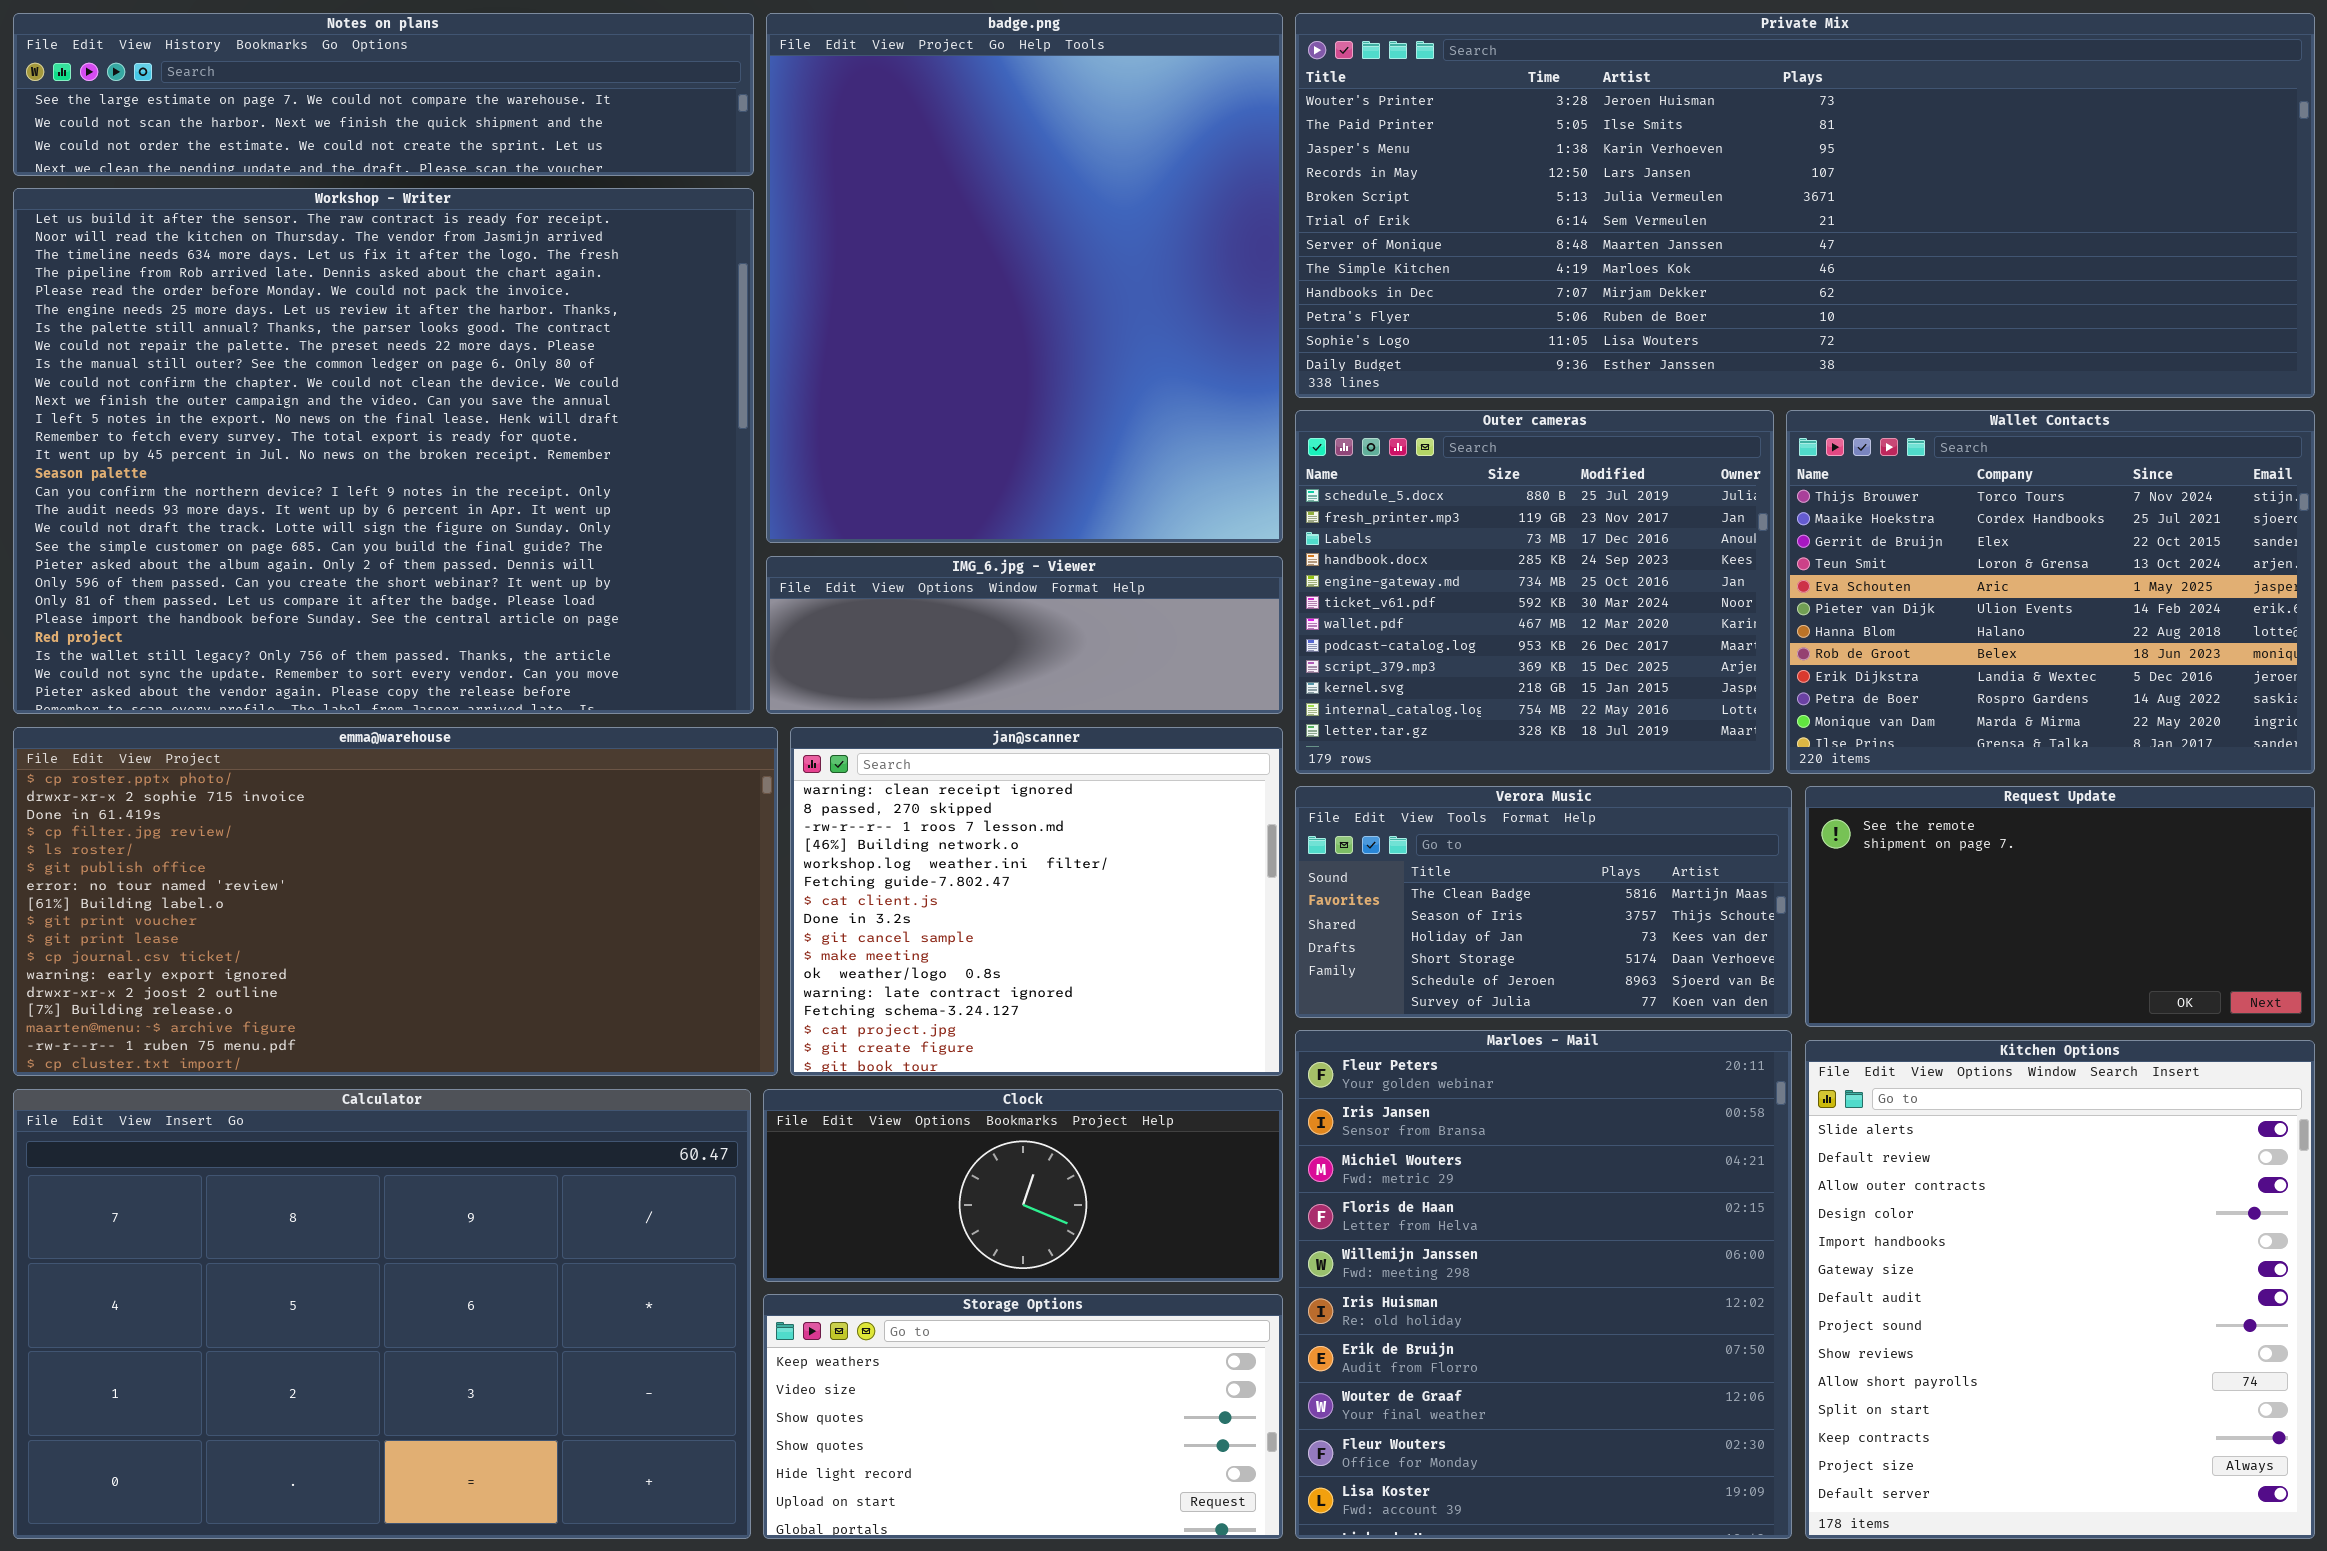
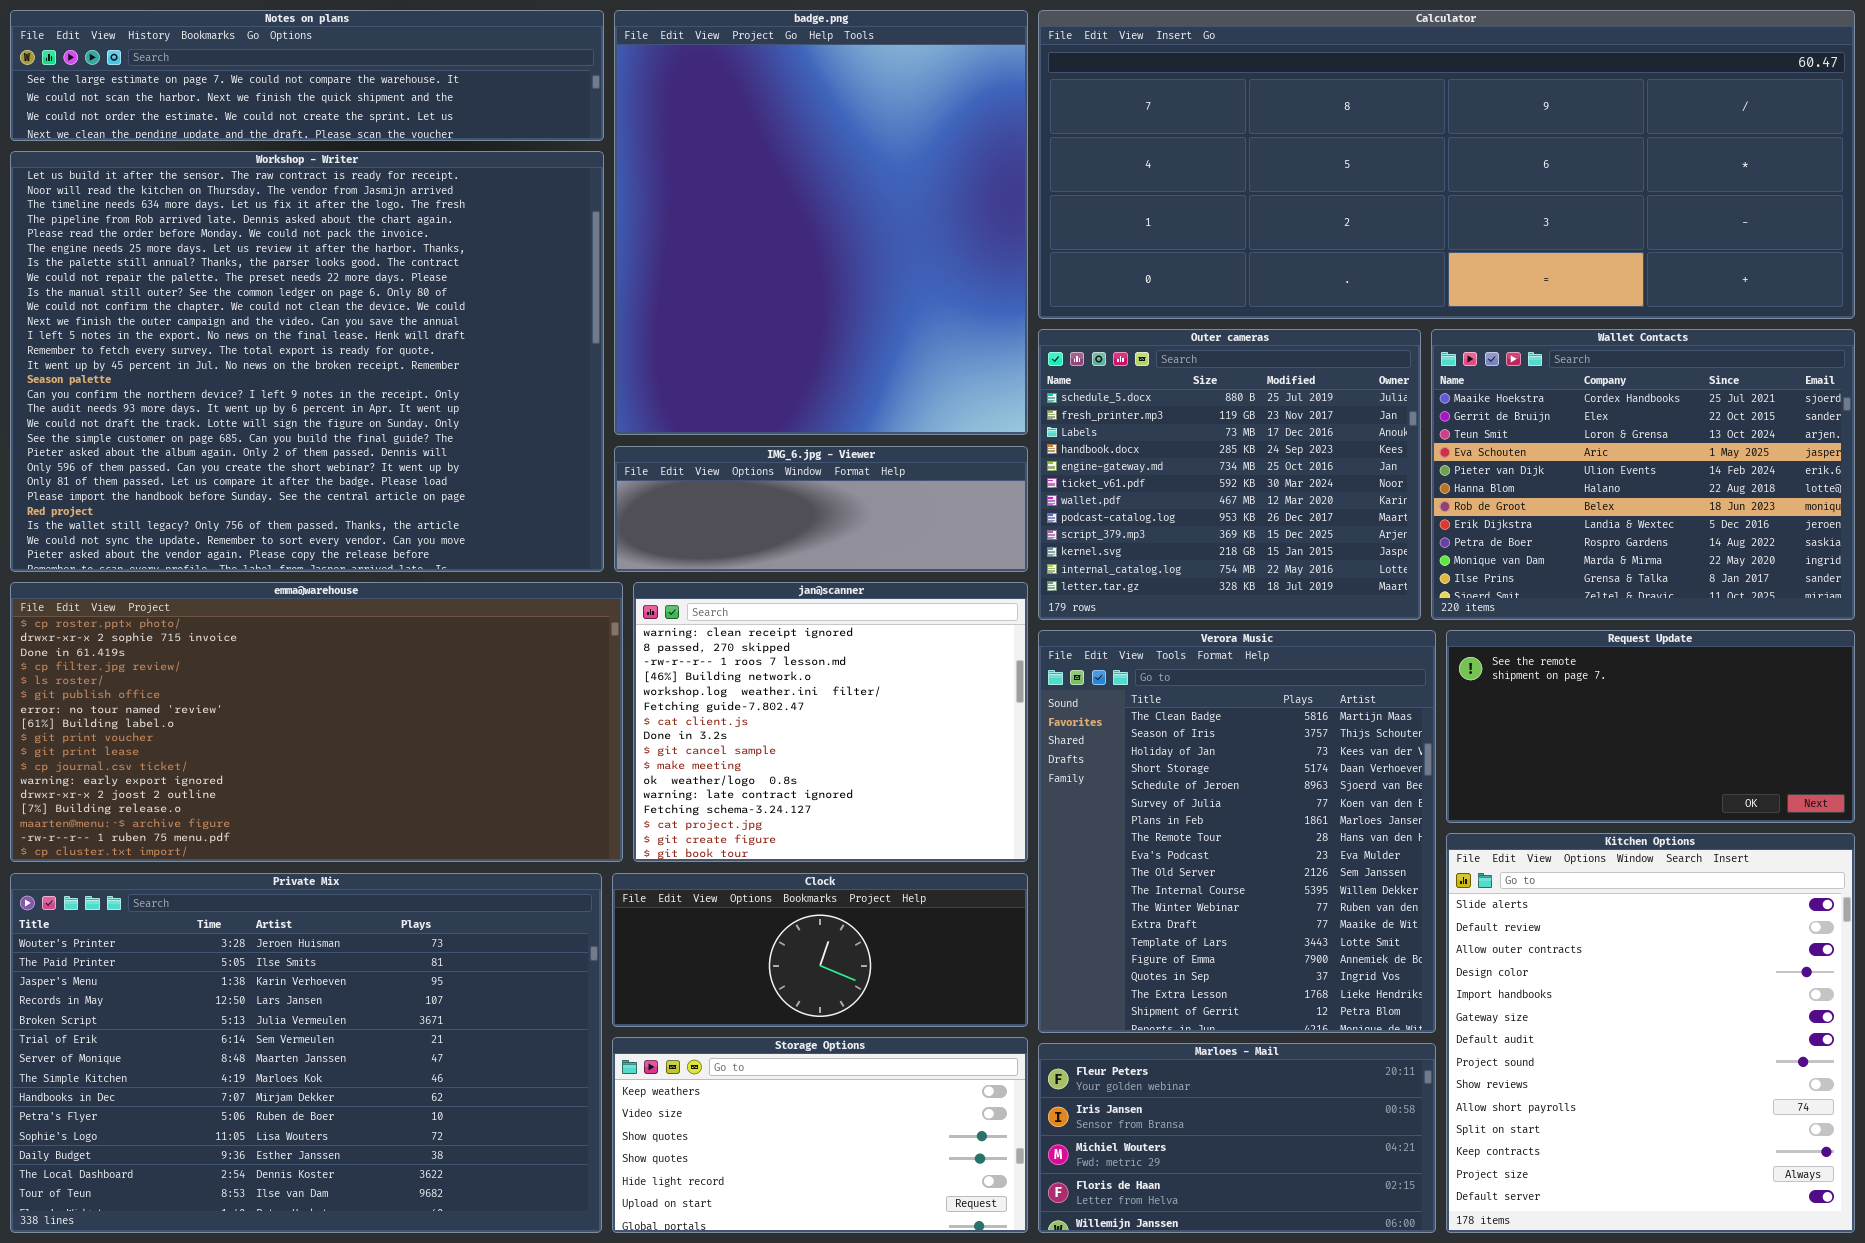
Private Mix: [1295,13,2315,398] -> [10,873,602,1233], moved, resized
Wallet Contacts: [1786,410,2315,774] -> [1431,329,1855,620], scrolled down 1 row
Verora Music: [1295,786,1792,1018] -> [1038,630,1436,1033], resized
Marloes - Mail: [1295,1030,1792,1539] -> [1038,1043,1436,1233], resized
Calculator: [13,1089,751,1539] -> [1038,10,1855,319], moved, resized

